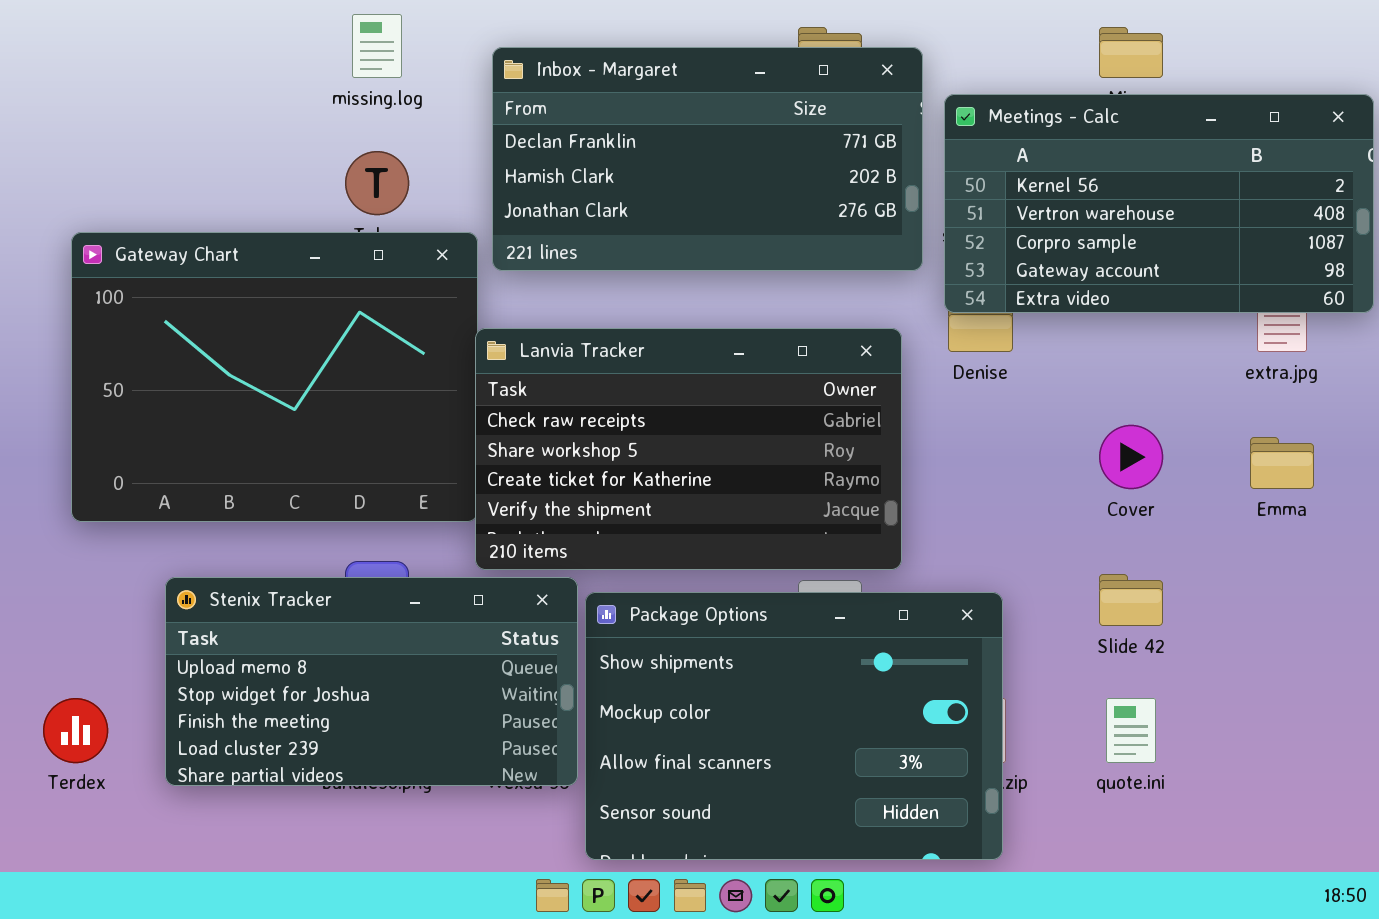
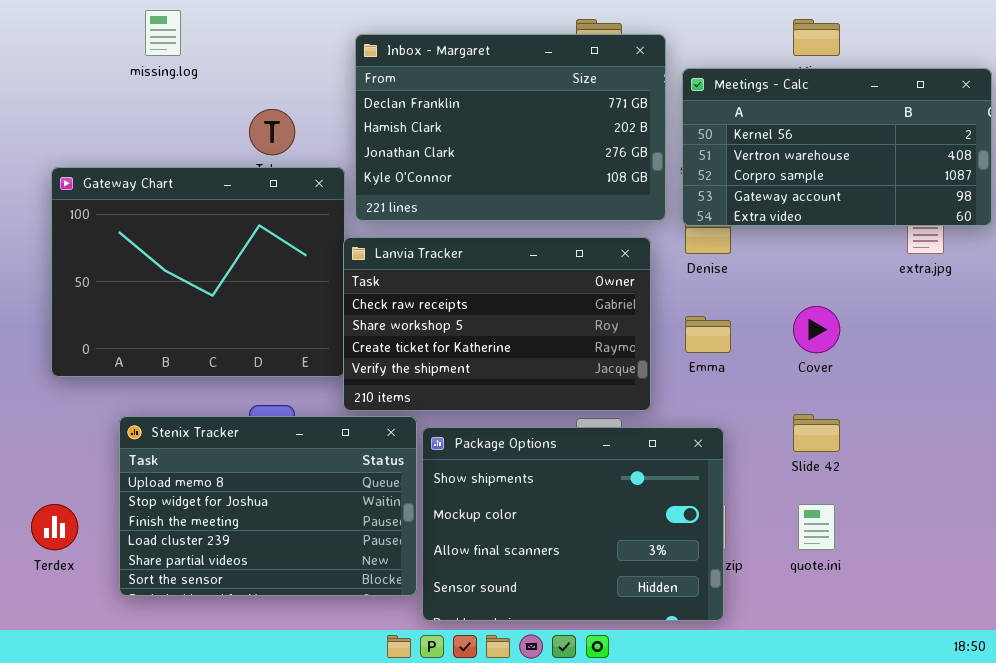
missing.log: [352,14,402,78] -> [145,10,181,56], moved
Inbox - Margaret: [492,47,923,271] -> [355,34,666,221], resized
Emma: [1250,437,1314,489] -> [685,316,731,353], moved
Stenix Tracker: [165,577,578,786] -> [119,416,417,596], resized

